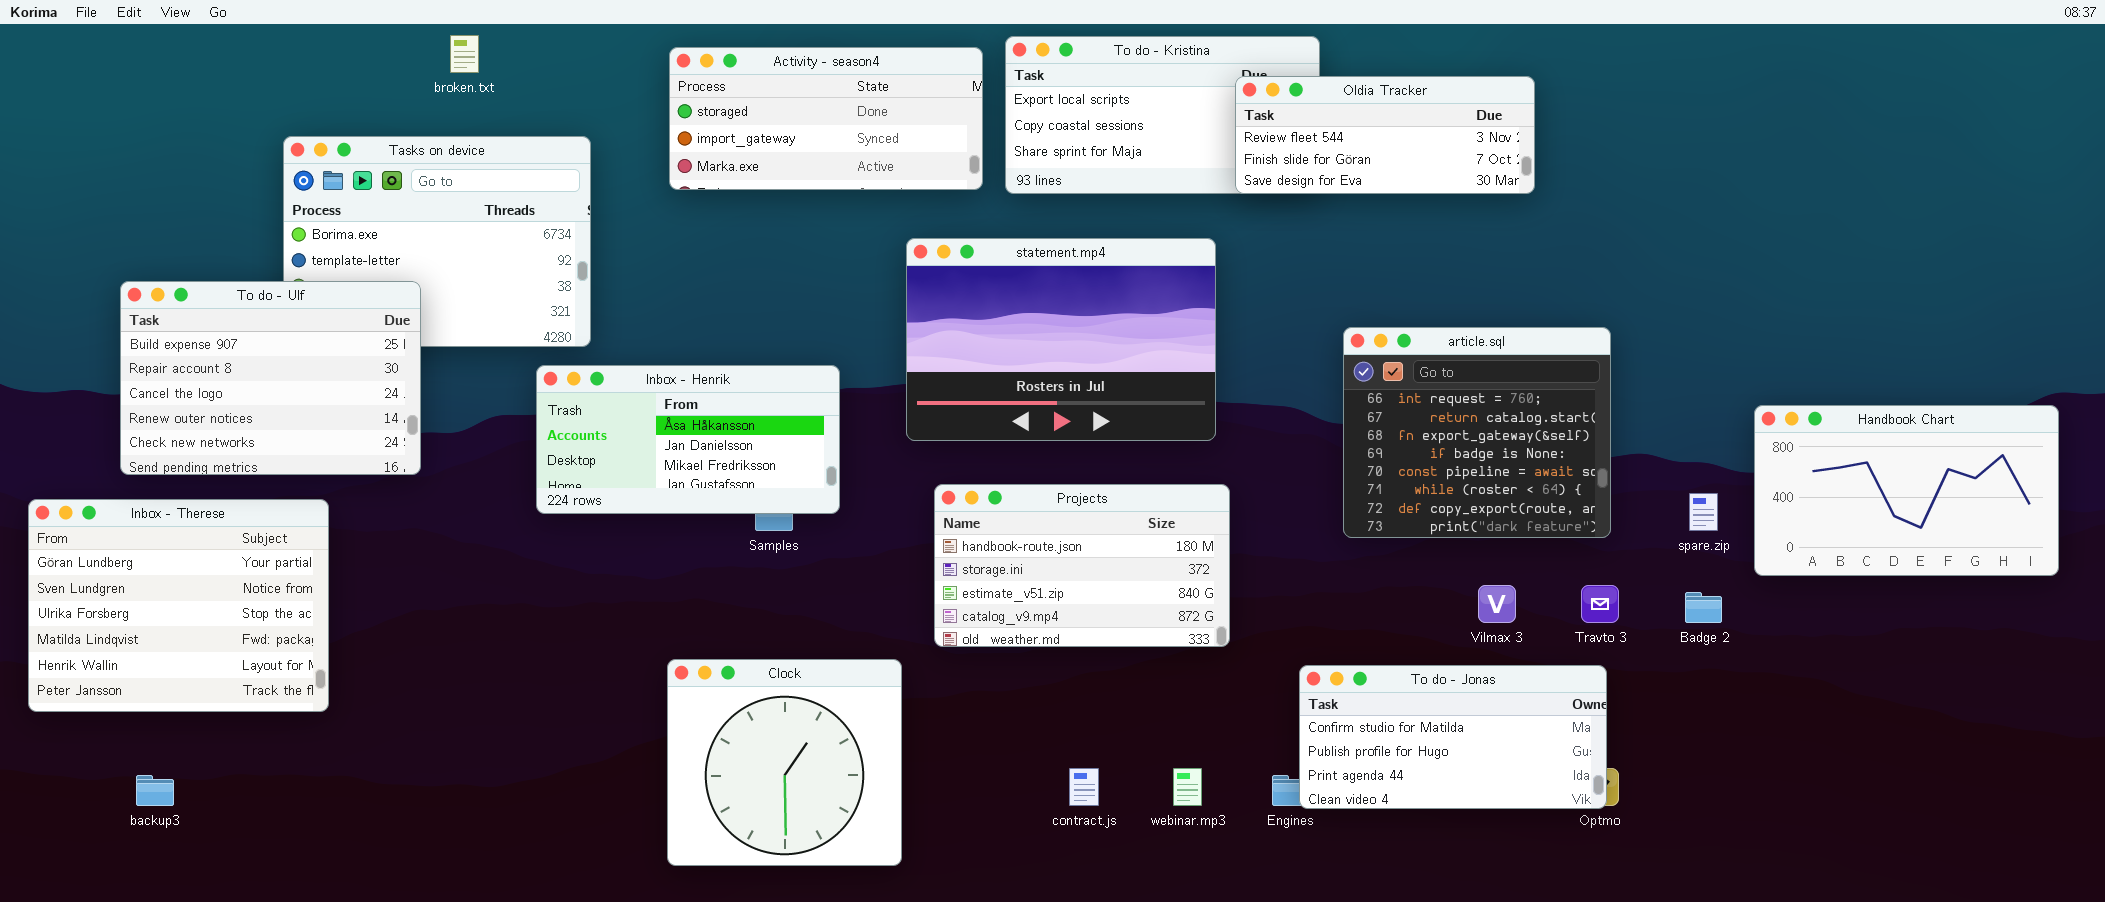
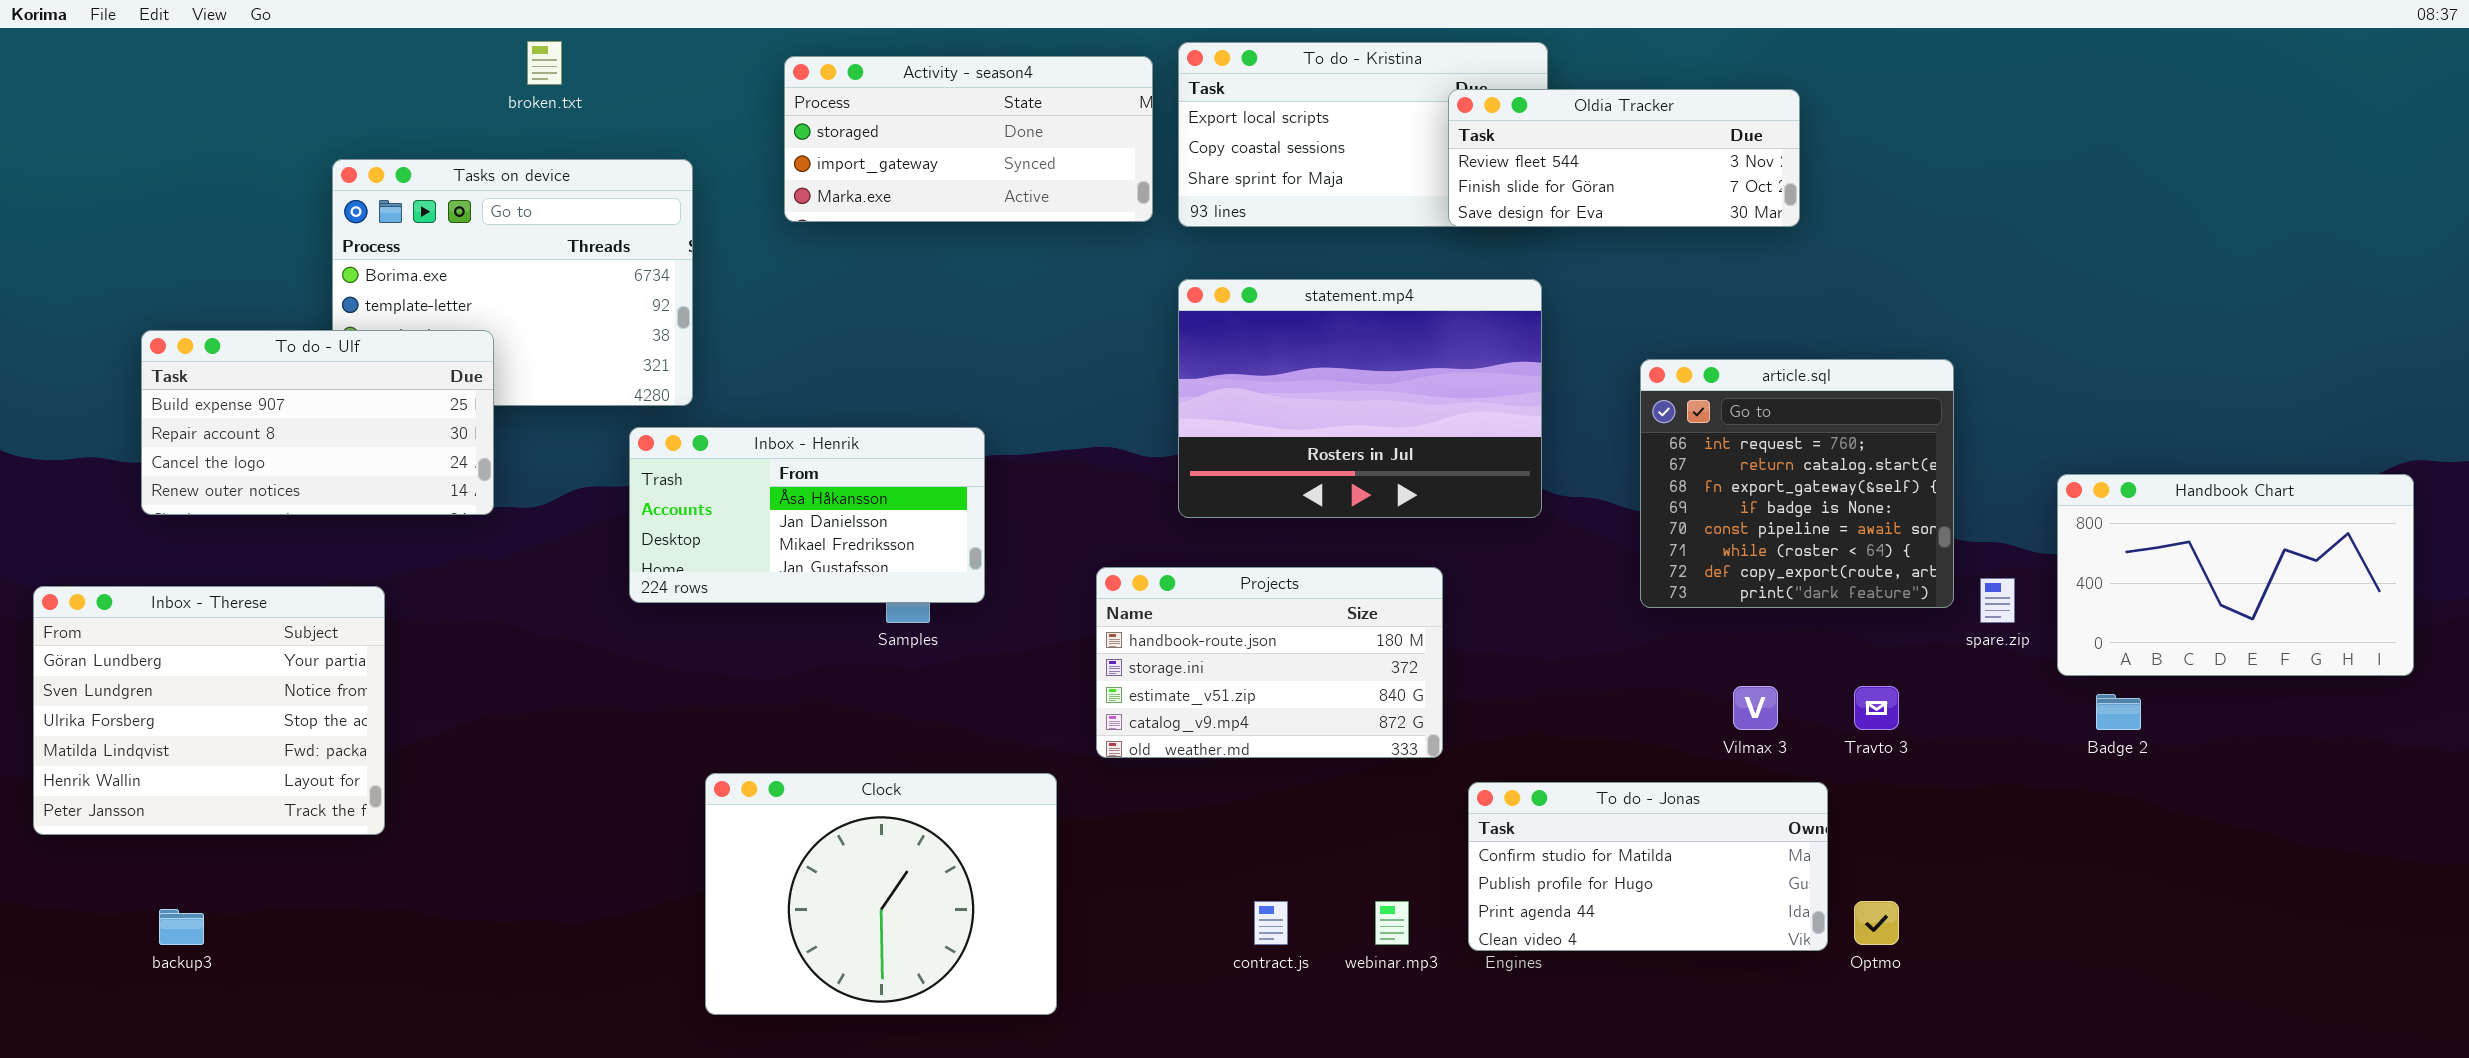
statement.mp4: [906,238,1216,441] -> [1178,279,1542,518], moved
To do - Ulf: [120,281,421,475] -> [141,330,494,515], resized
article.sql: [1343,327,1611,538] -> [1640,359,1954,608], moved
Badge 2: [1685,592,1722,623] -> [2096,694,2141,730], moved
Clock: [667,659,902,866] -> [705,773,1057,1015], resized
To do - Jonas: [1299,665,1607,809] -> [1468,782,1828,951], moved

